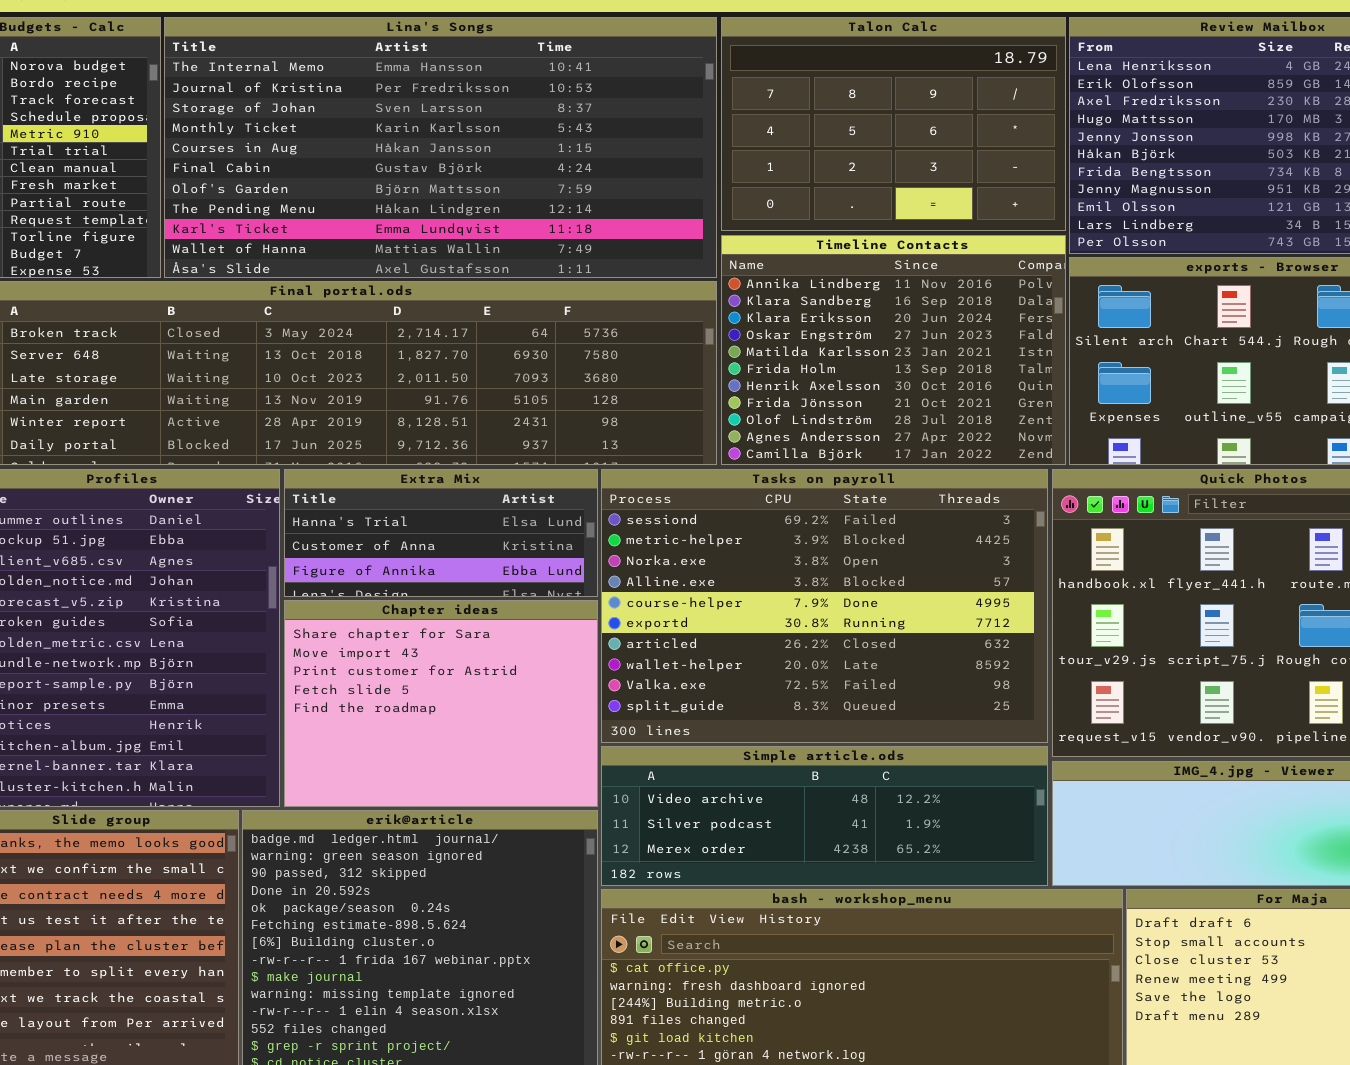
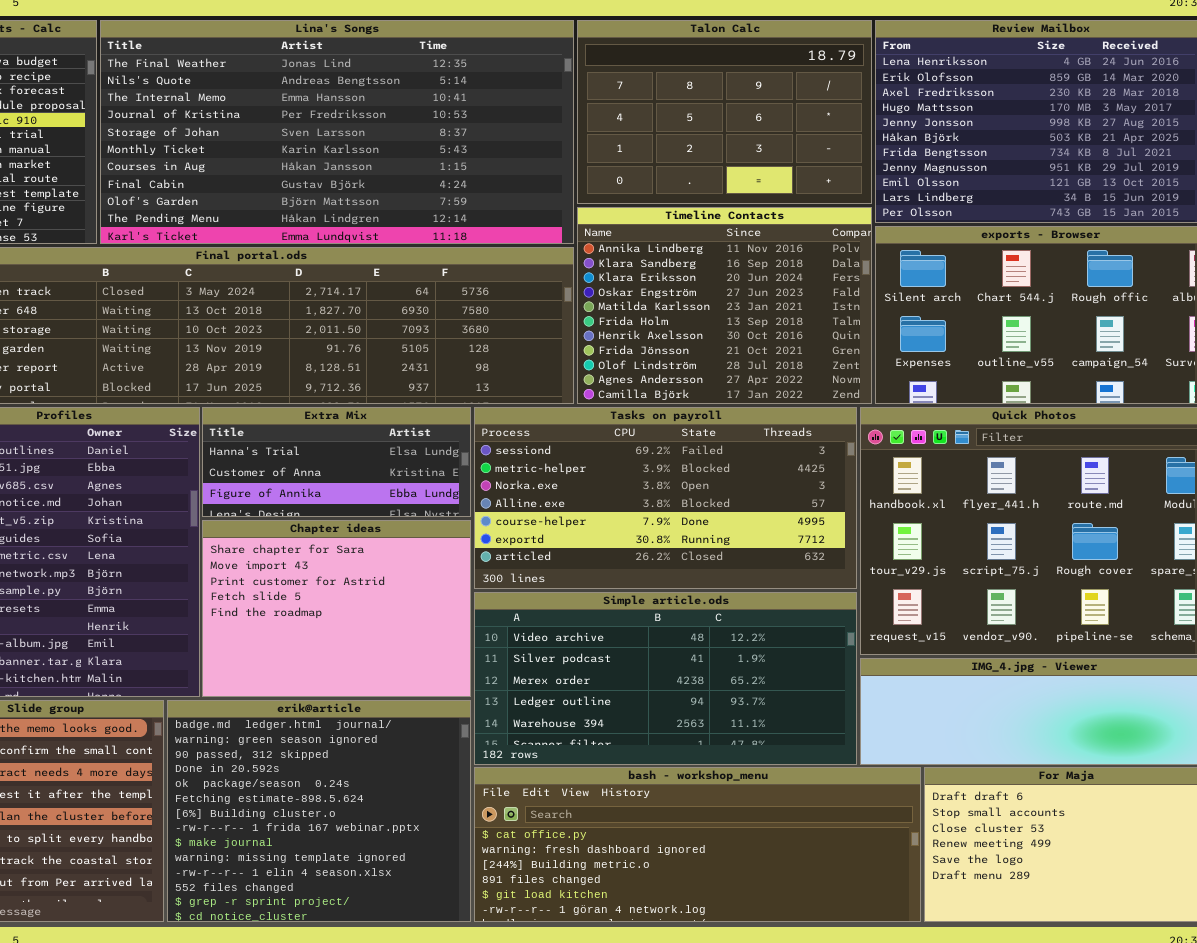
Lina's Songs: [164,17,717,278] -> [100,20,574,244], scrolled up 2 rows
Tasks on payroll: [601,469,1048,743] -> [474,407,857,589], resized
Simple article.ods: [601,746,1048,886] -> [474,592,857,765], resized

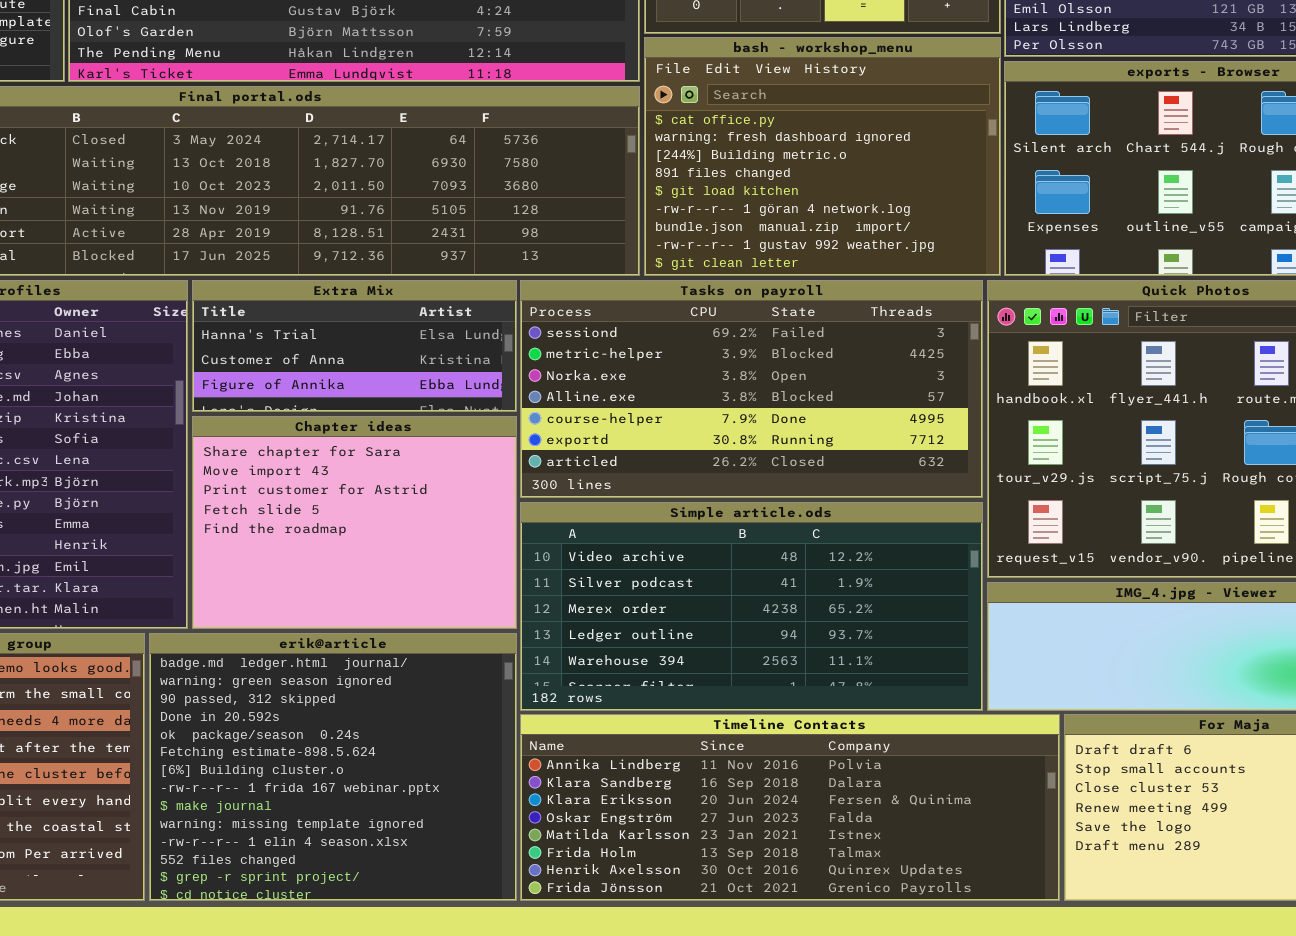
Timeline Contacts: [577,207,872,404] -> [520,714,1060,901], moved, resized
bash - workshop_menu: [474,767,921,922] -> [644,37,1001,276], moved, resized

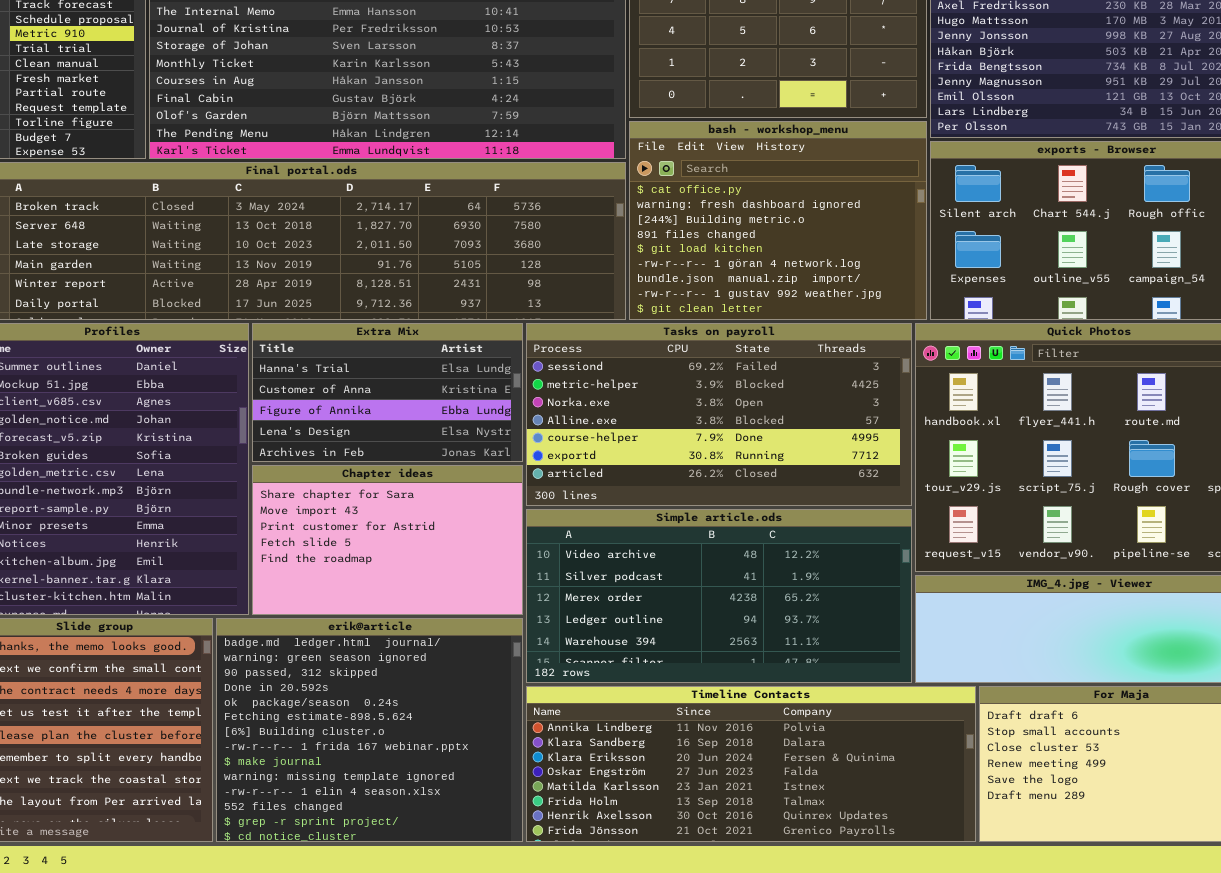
Extra Mix: [192,280,517,412] -> [252,323,523,462], resized
Chapter ideas: [192,416,517,629] -> [252,465,523,615], resized

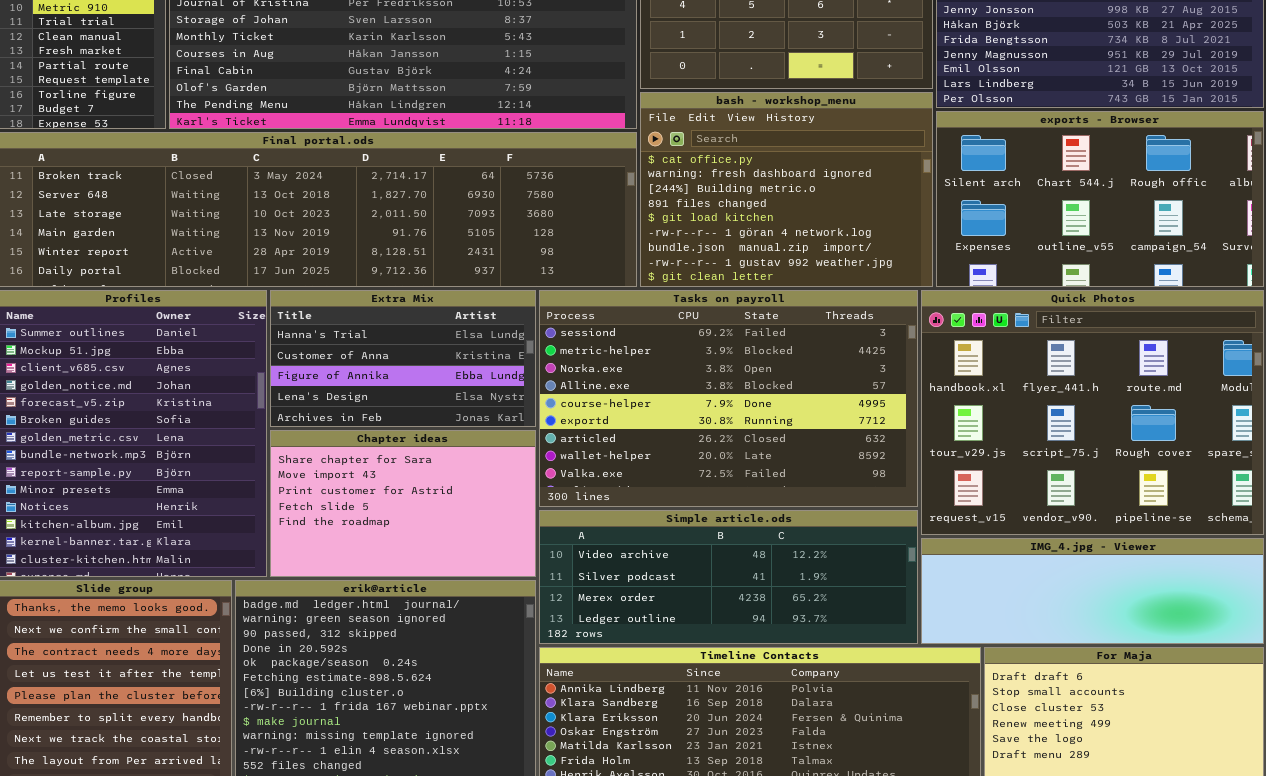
Tasks on payroll: [526,323,912,506] -> [539,290,918,507], resized
Simple article.ods: [526,509,912,683] -> [539,510,918,644], resized

